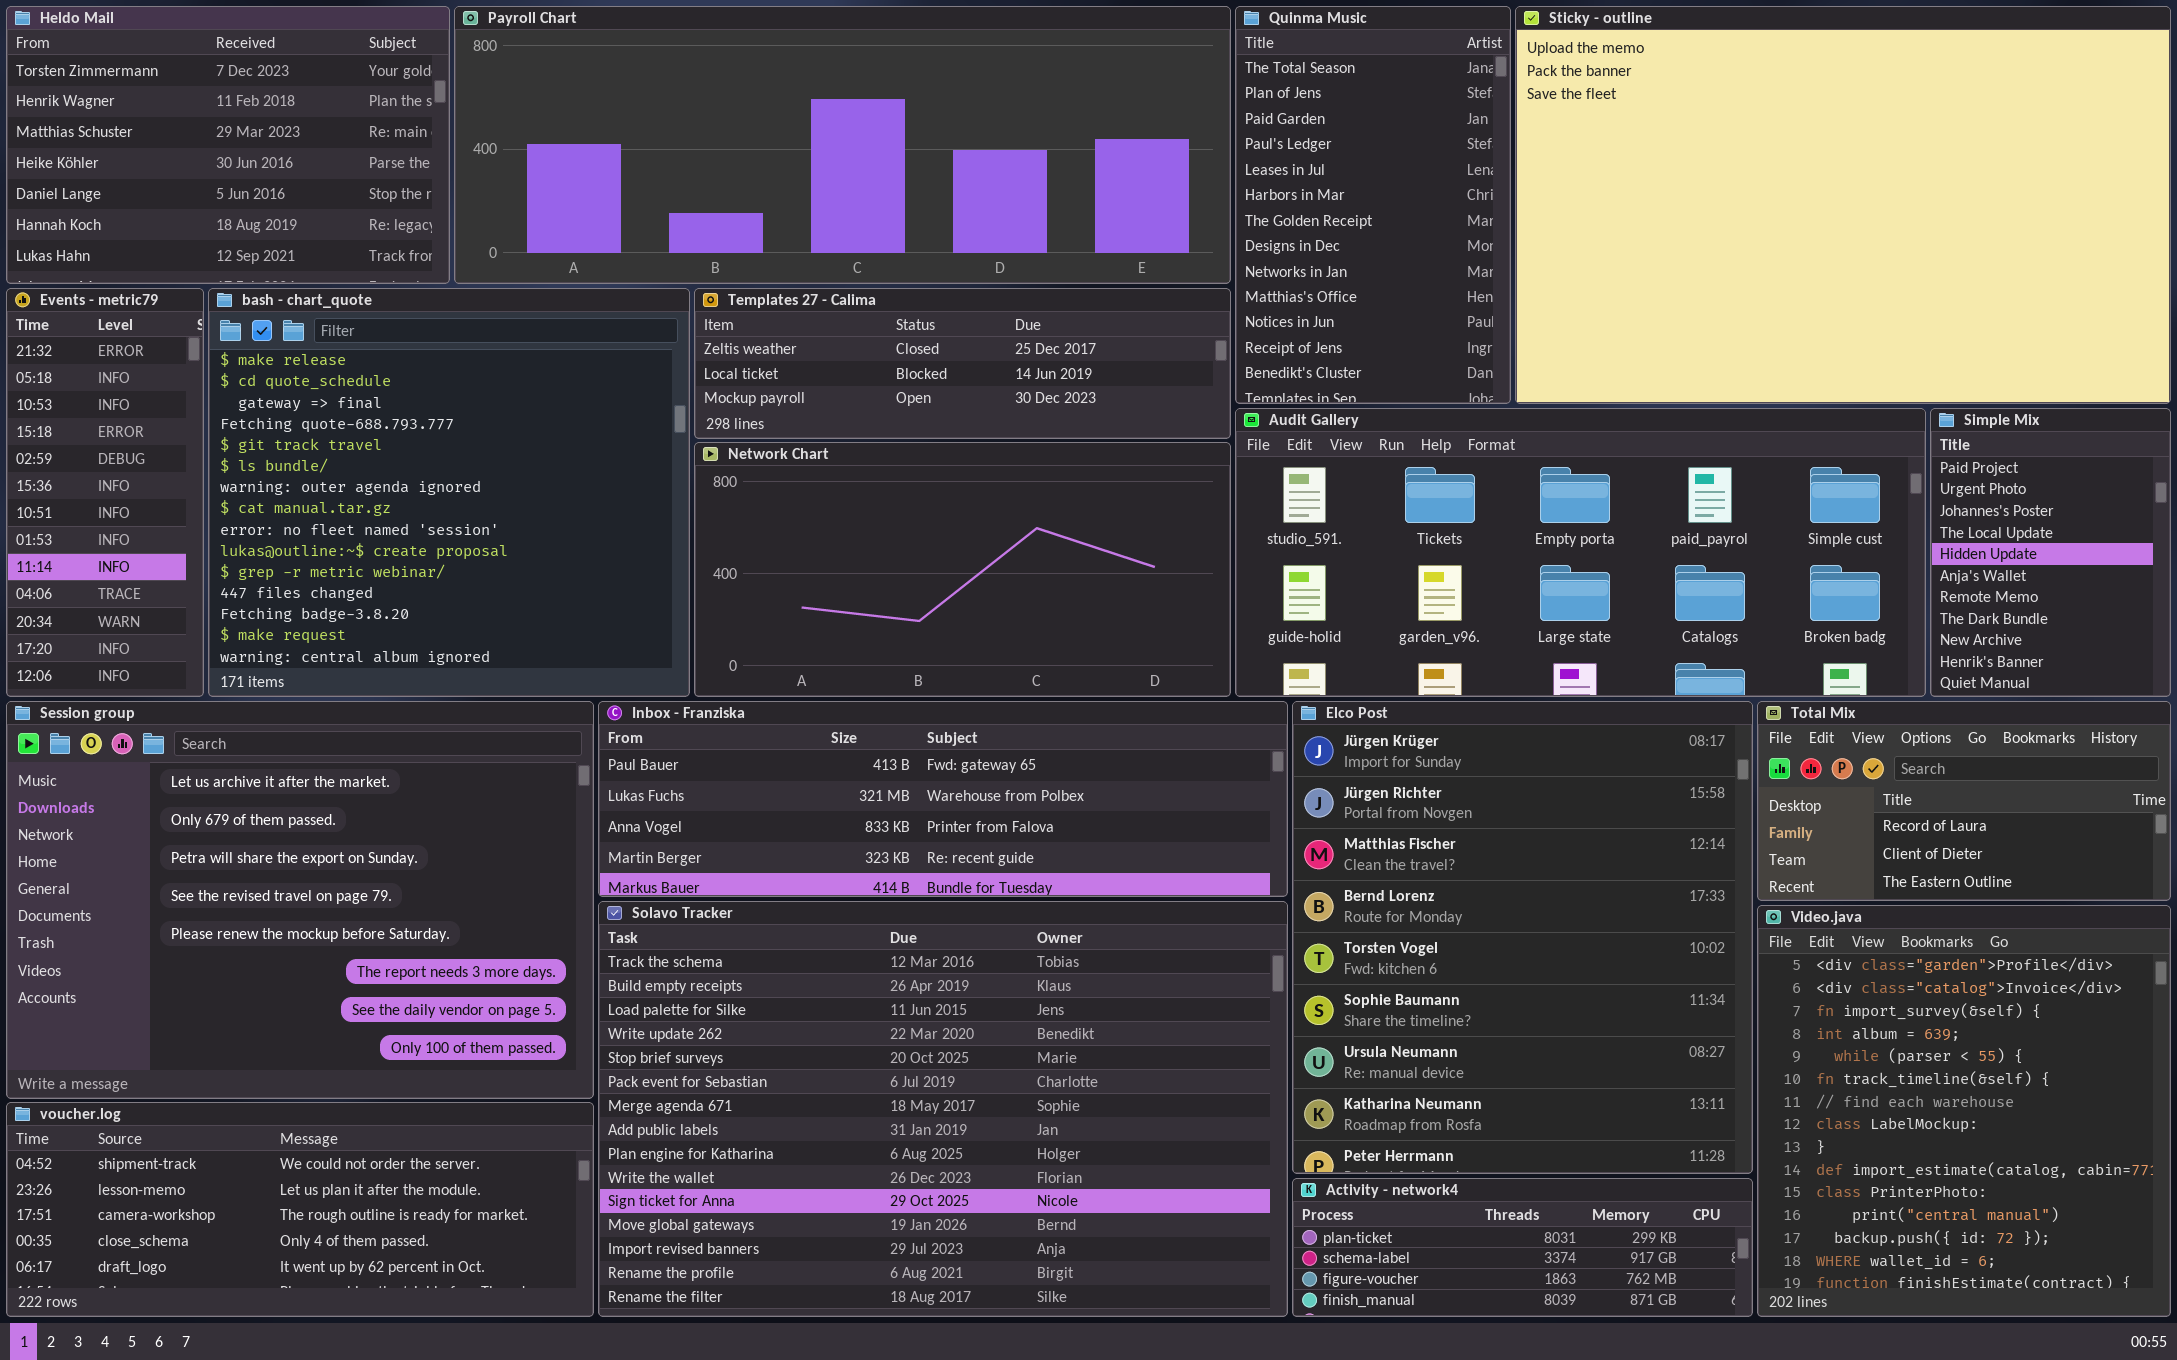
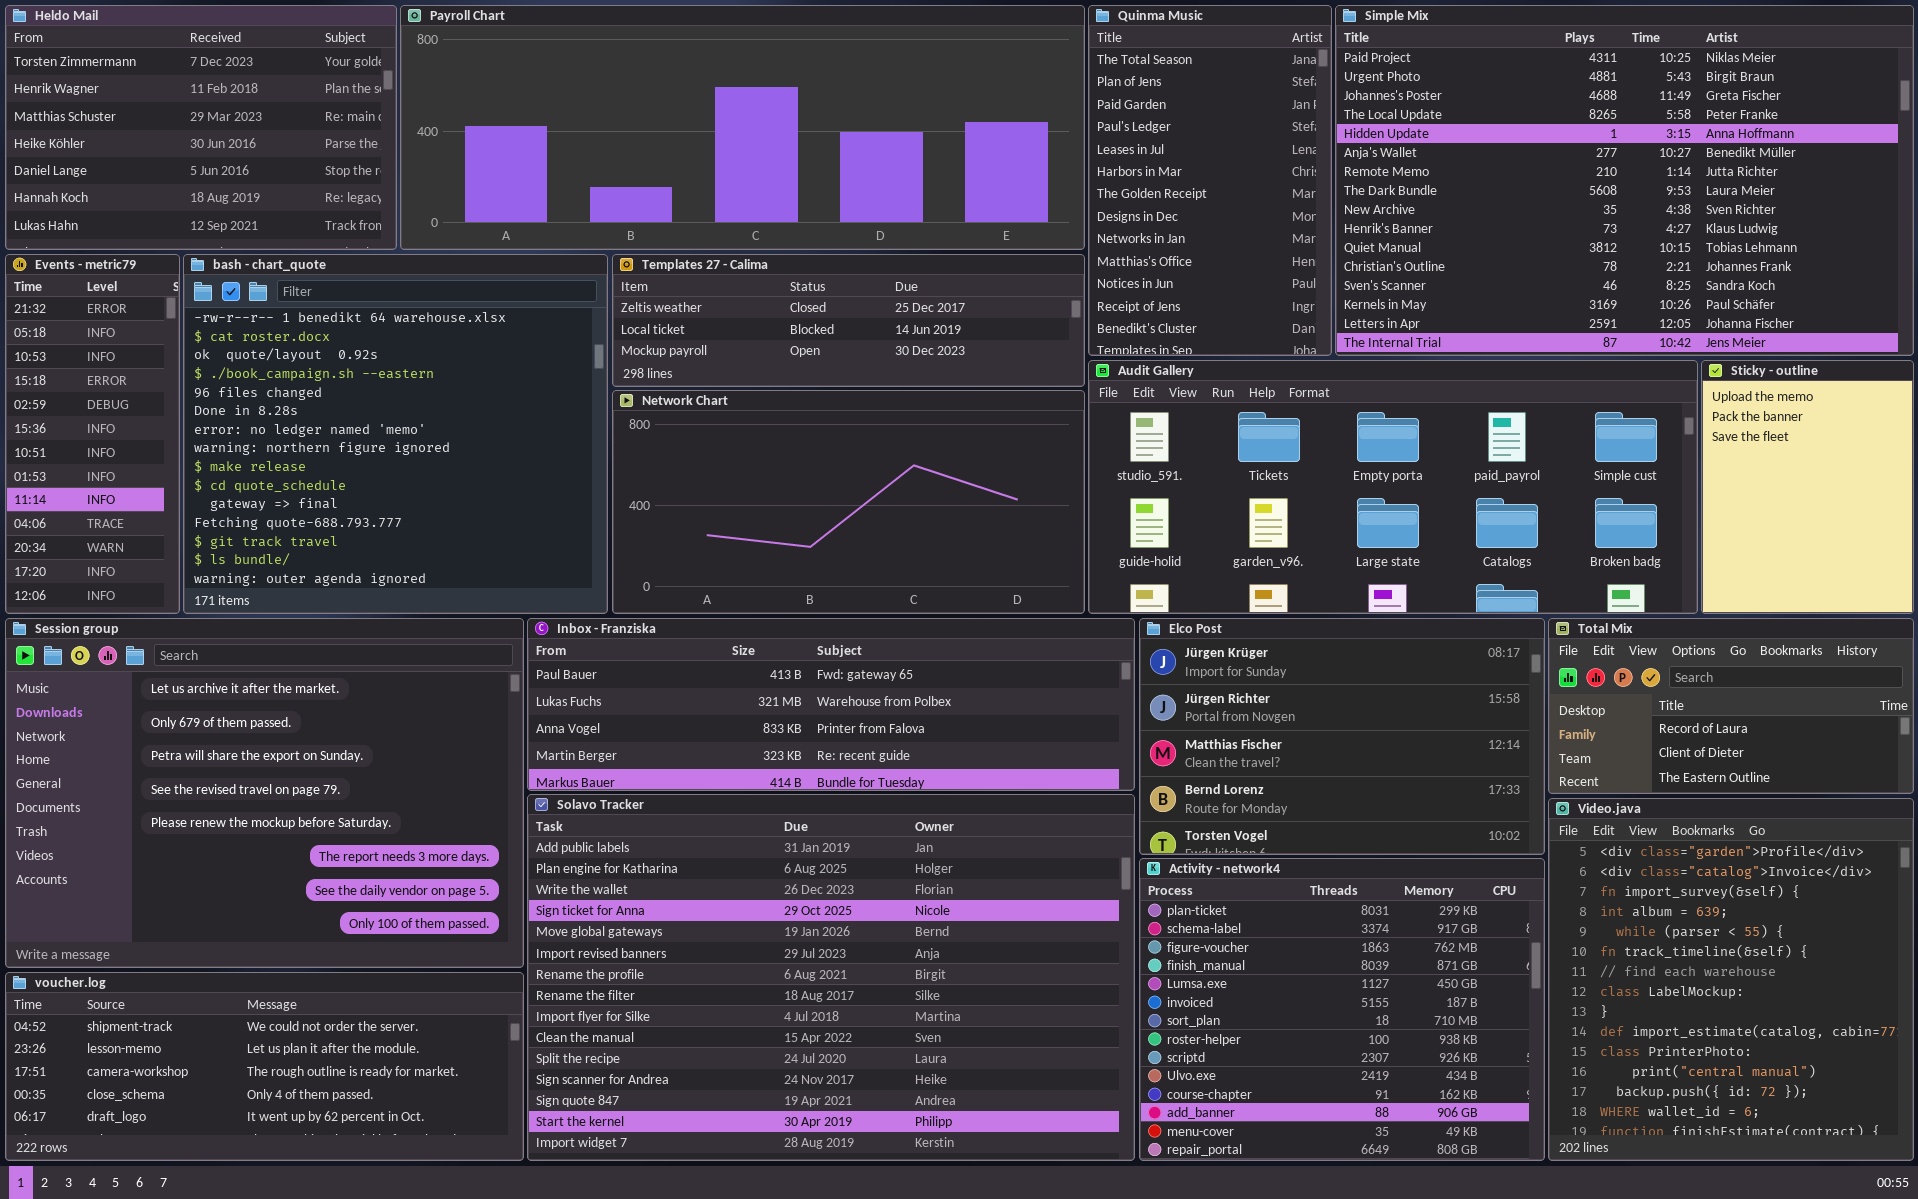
Sticky - outline: [1515,6,2171,404] -> [1701,360,1914,614], moved, resized
bash - chart_quote: [208,288,690,697] -> [183,254,608,614], scrolled up 8 rows
Simple Mix: [1930,408,2171,697] -> [1335,5,1914,356], moved, resized
Elco Post: [1292,701,1753,1174] -> [1139,618,1545,855], resized
Solavo Tracker: [598,901,1288,1317] -> [527,794,1135,1161], scrolled down 7 rows
Activity - network4: [1292,1178,1753,1317] -> [1139,858,1545,1161], resized

